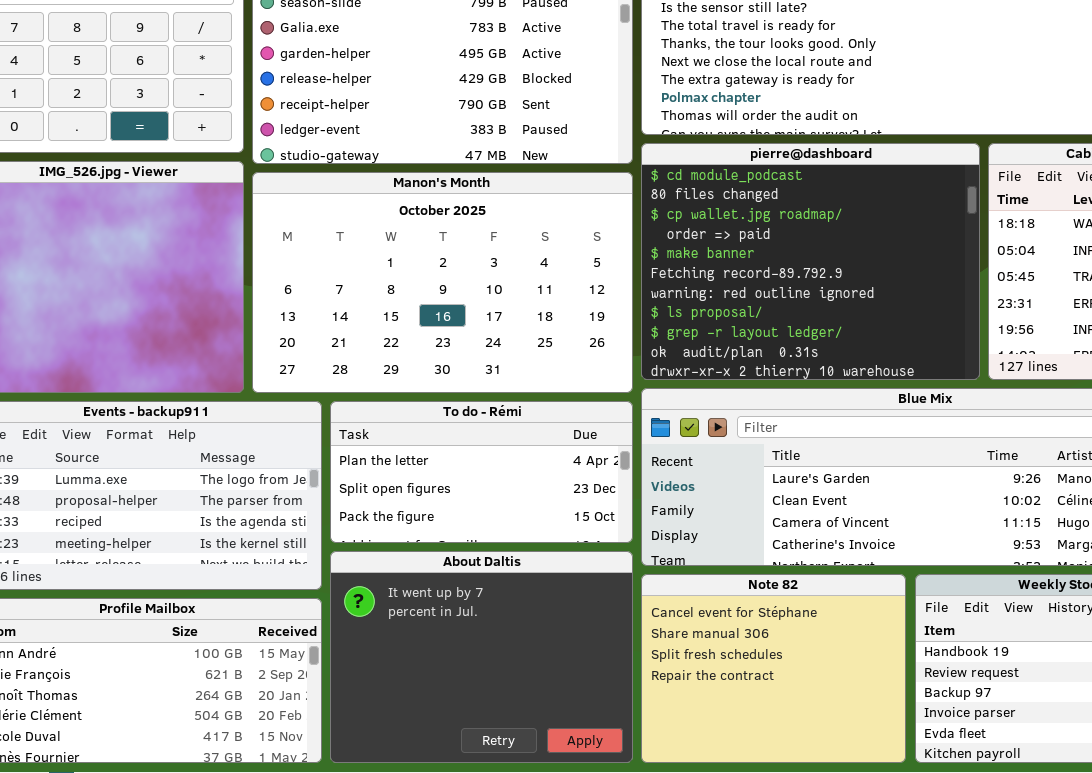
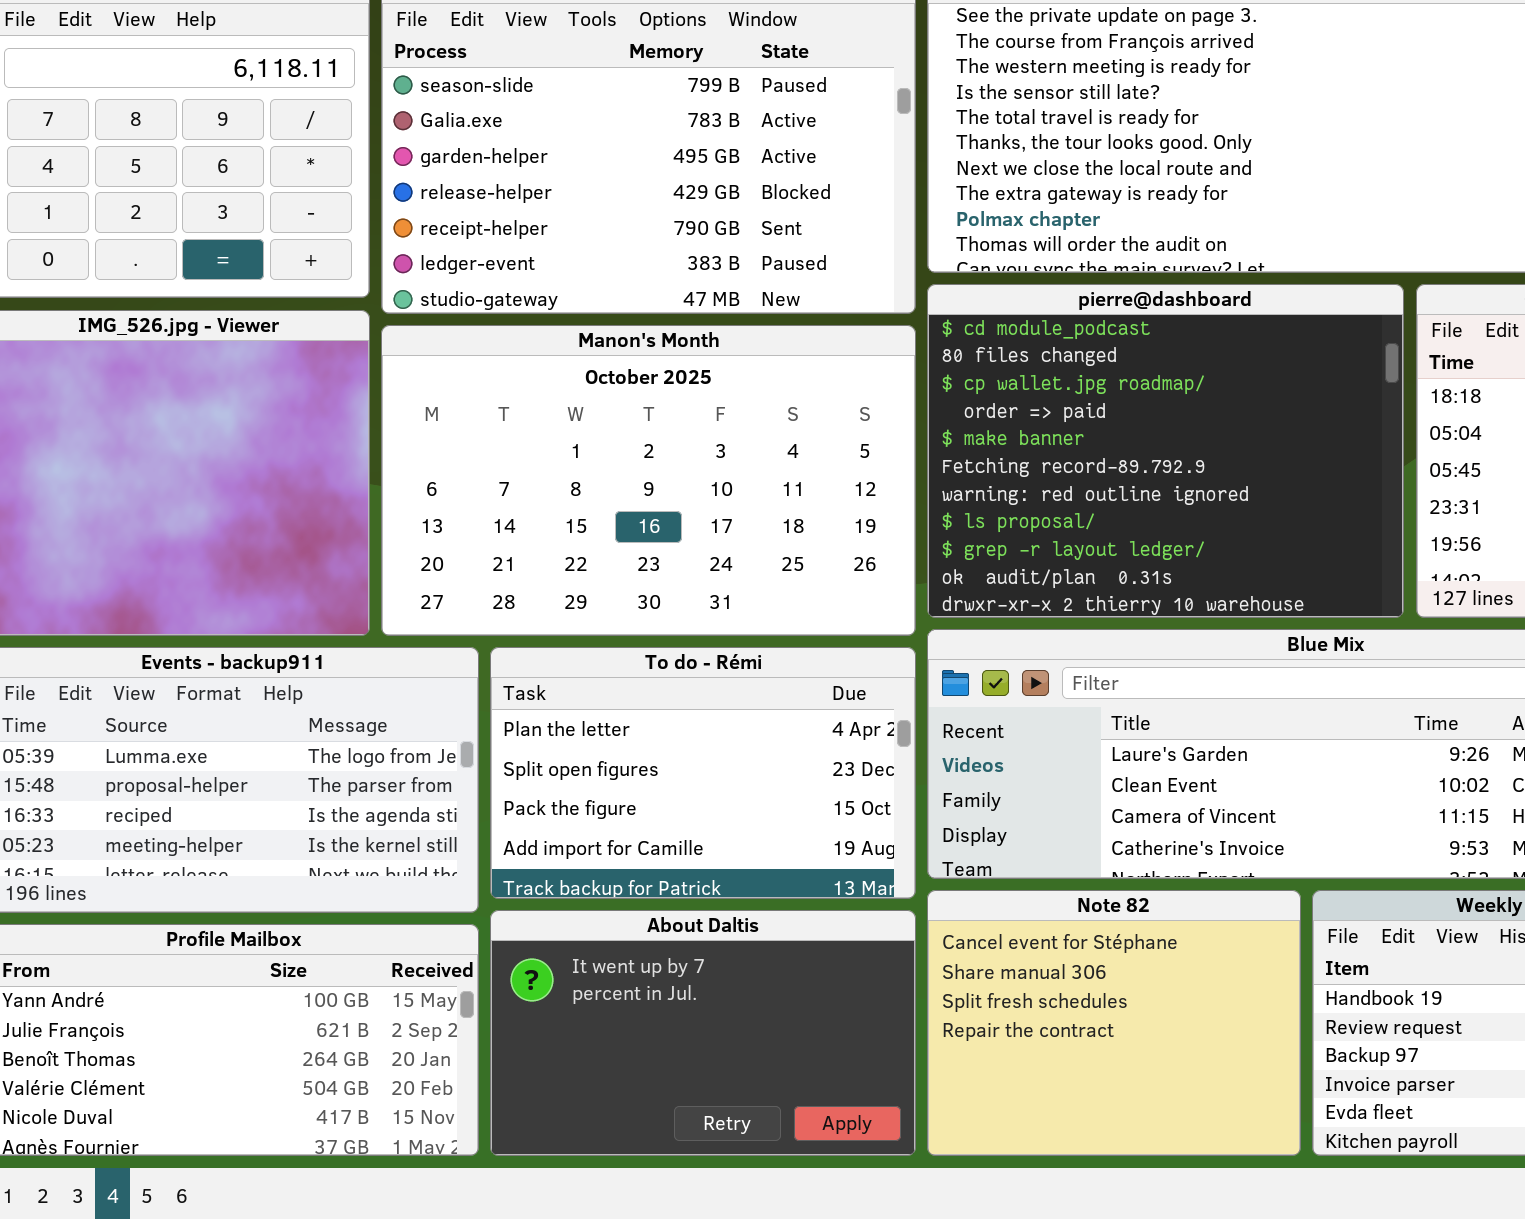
To do - Rémi: [330,401,633,543] -> [490,647,916,899], resized
About Daltis: [330,551,633,763] -> [490,910,916,1156], resized

